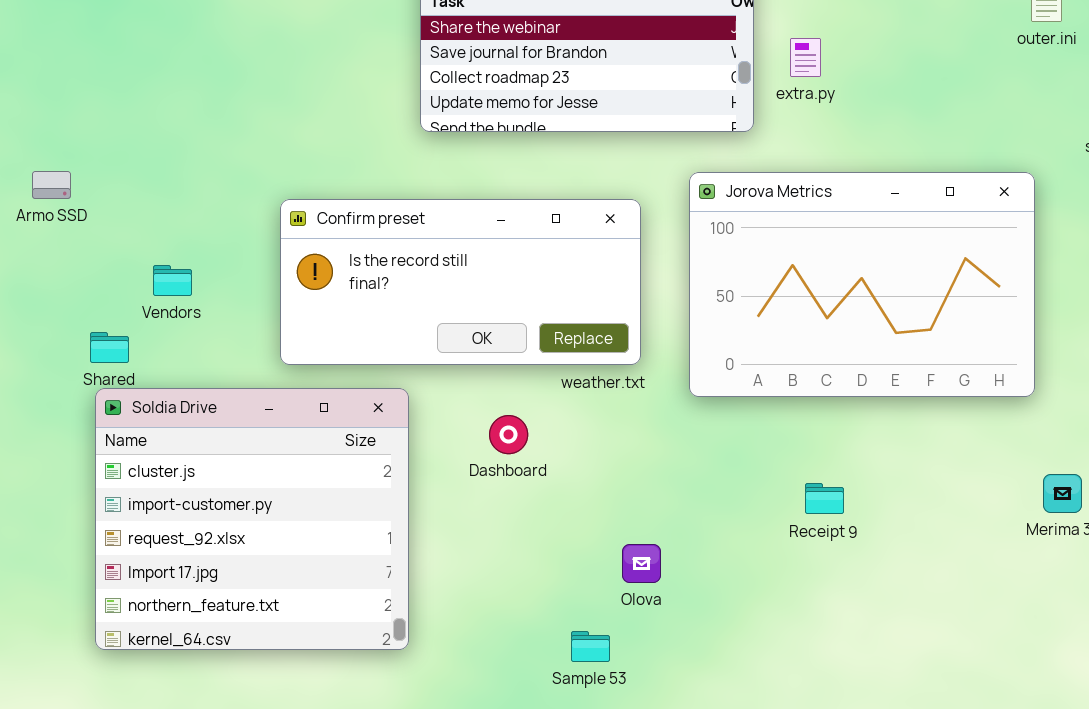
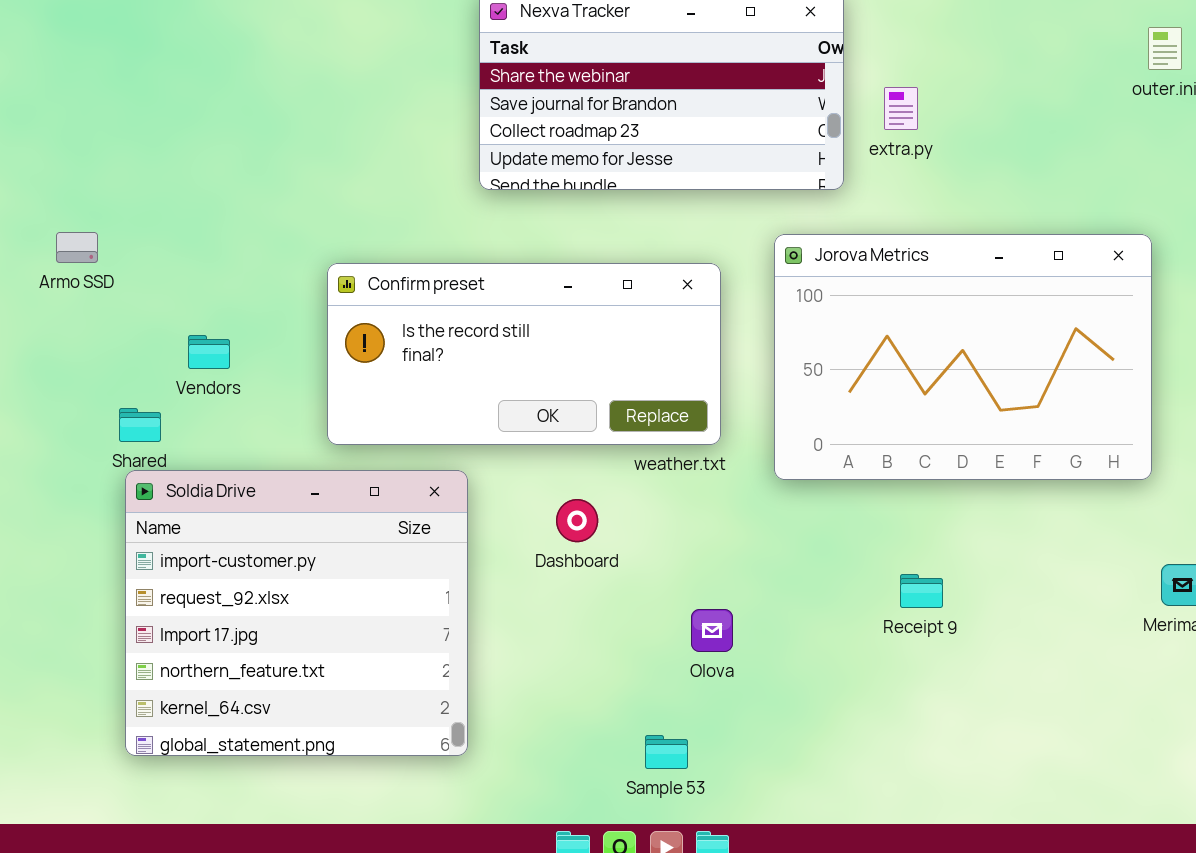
Soldia Drive: [95,388,409,650] -> [125,470,468,756], scrolled down 1 row
Olova: [622,544,661,583] -> [691,609,733,652], moved

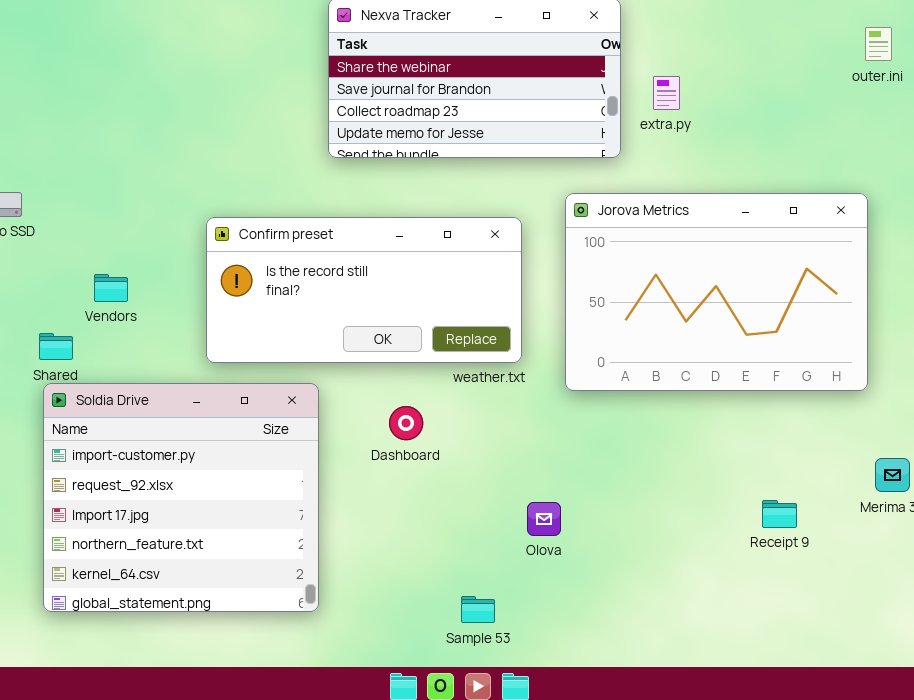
Receipt 9: [900,574,943,608] -> [762,500,797,528], moved
Olova: [691,609,733,652] -> [527,502,561,536], moved

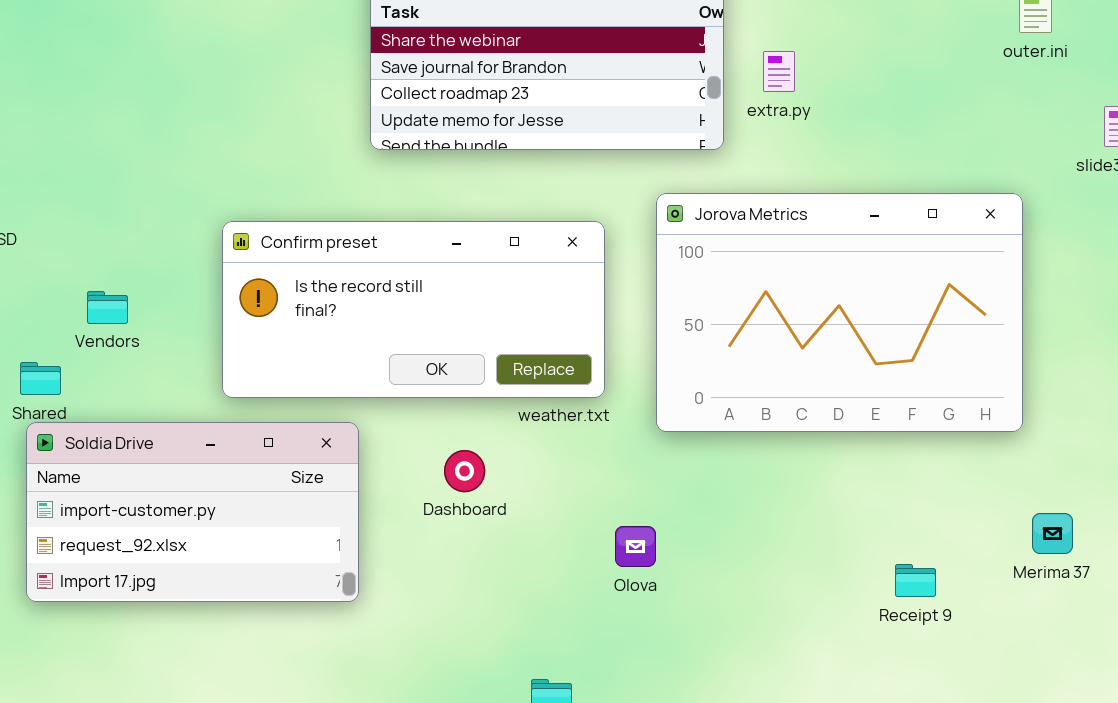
Soldia Drive: [43,383,319,612] -> [26,422,359,602], resized
Olova: [527,502,561,536] -> [615,526,656,567], moved

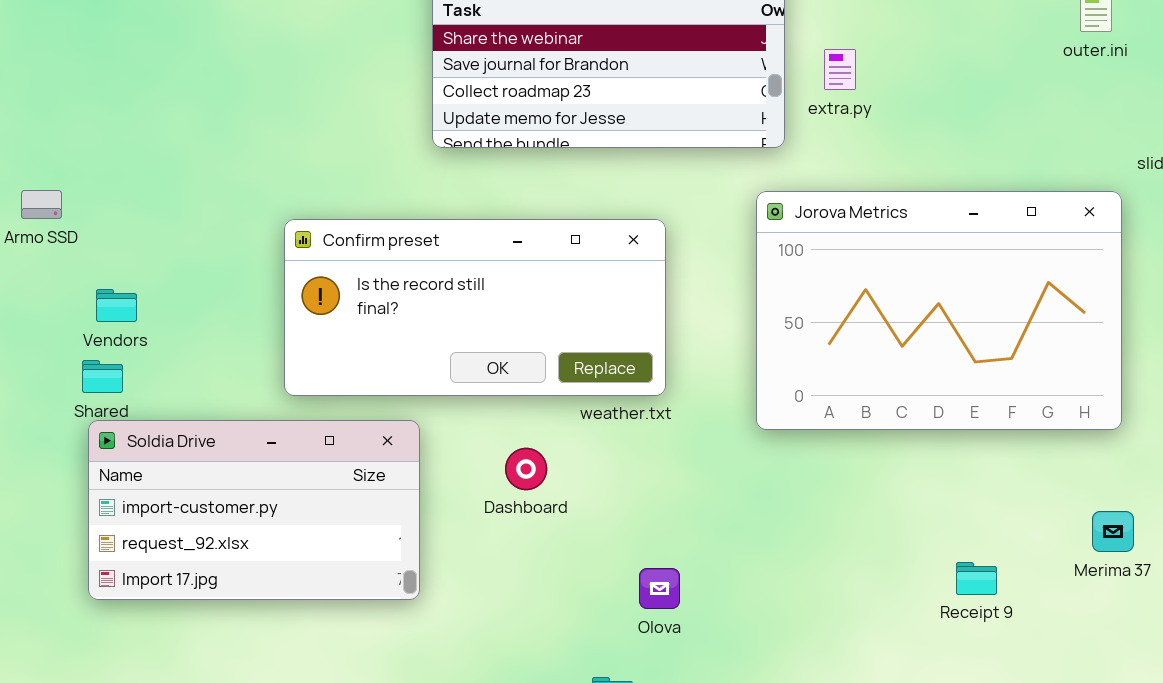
Jorova Metrics: [656,193,1023,432] -> [756,191,1122,430], moved
Vendors: [87,291,128,324] -> [96,289,137,322], moved
Olova: [615,526,656,567] -> [639,568,680,609], moved

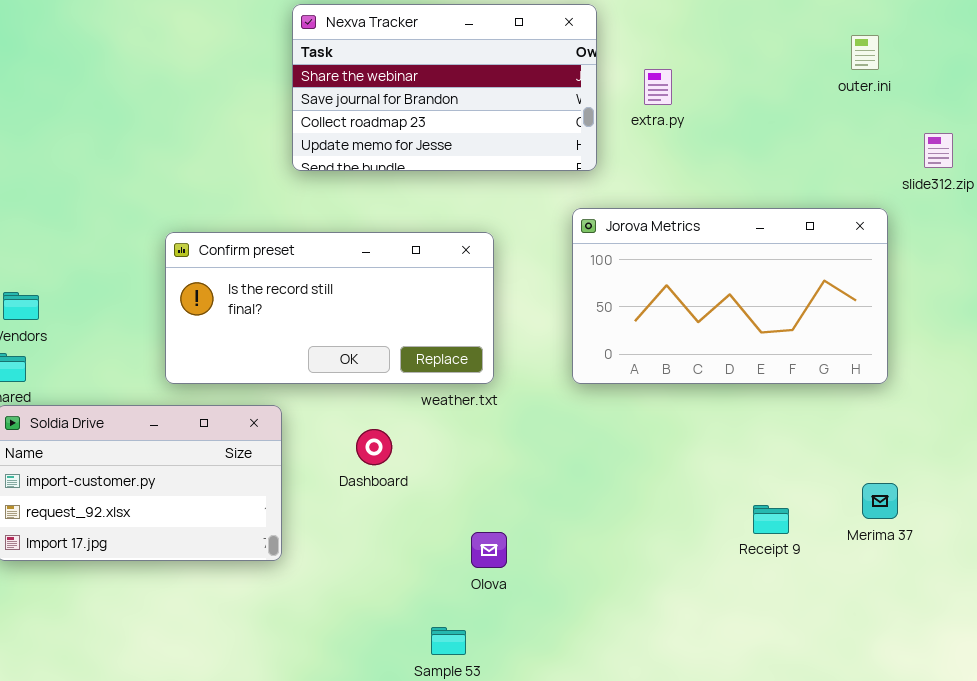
extra.py: [824,49,856,90] -> [644,69,672,105], moved
Jorova Metrics: [756,191,1122,430] -> [572,208,888,384], resized
Receipt 9: [956,562,997,595] -> [753,505,789,534], moved

